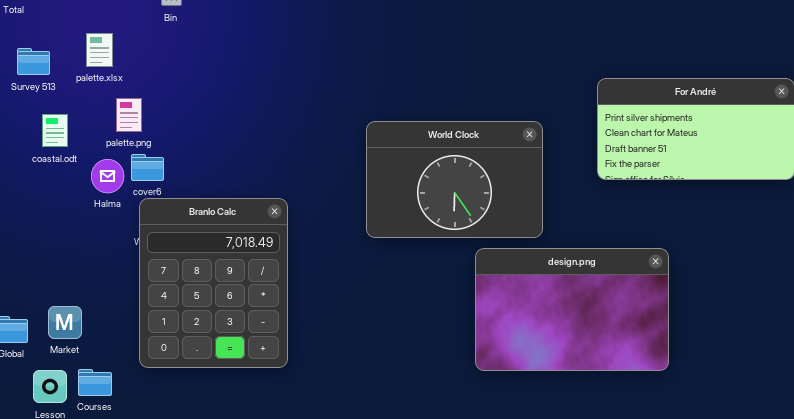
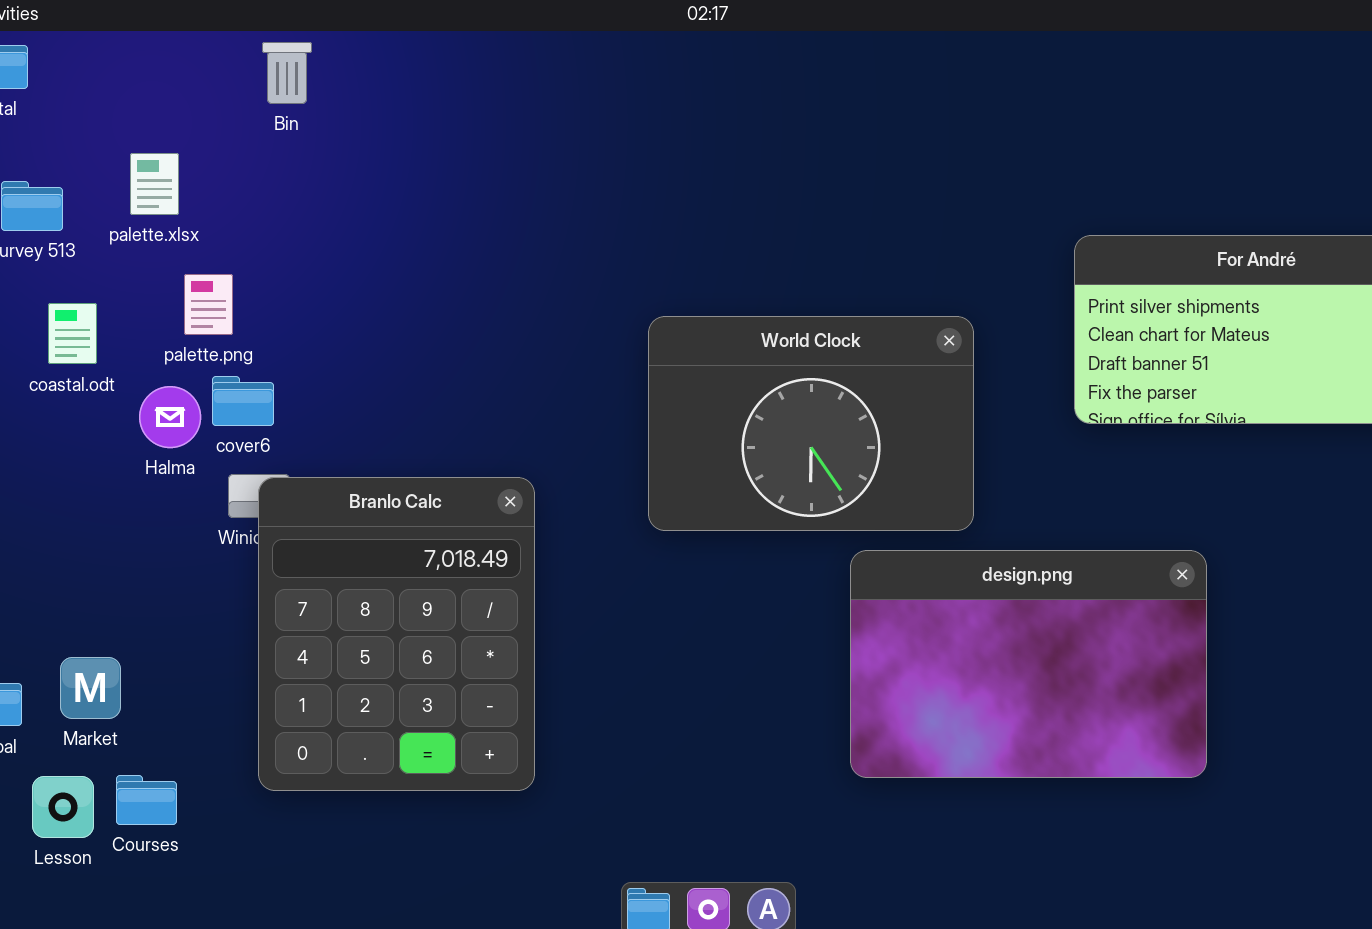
Branlo Calc: [139,198,288,368] -> [258,477,535,791], moved

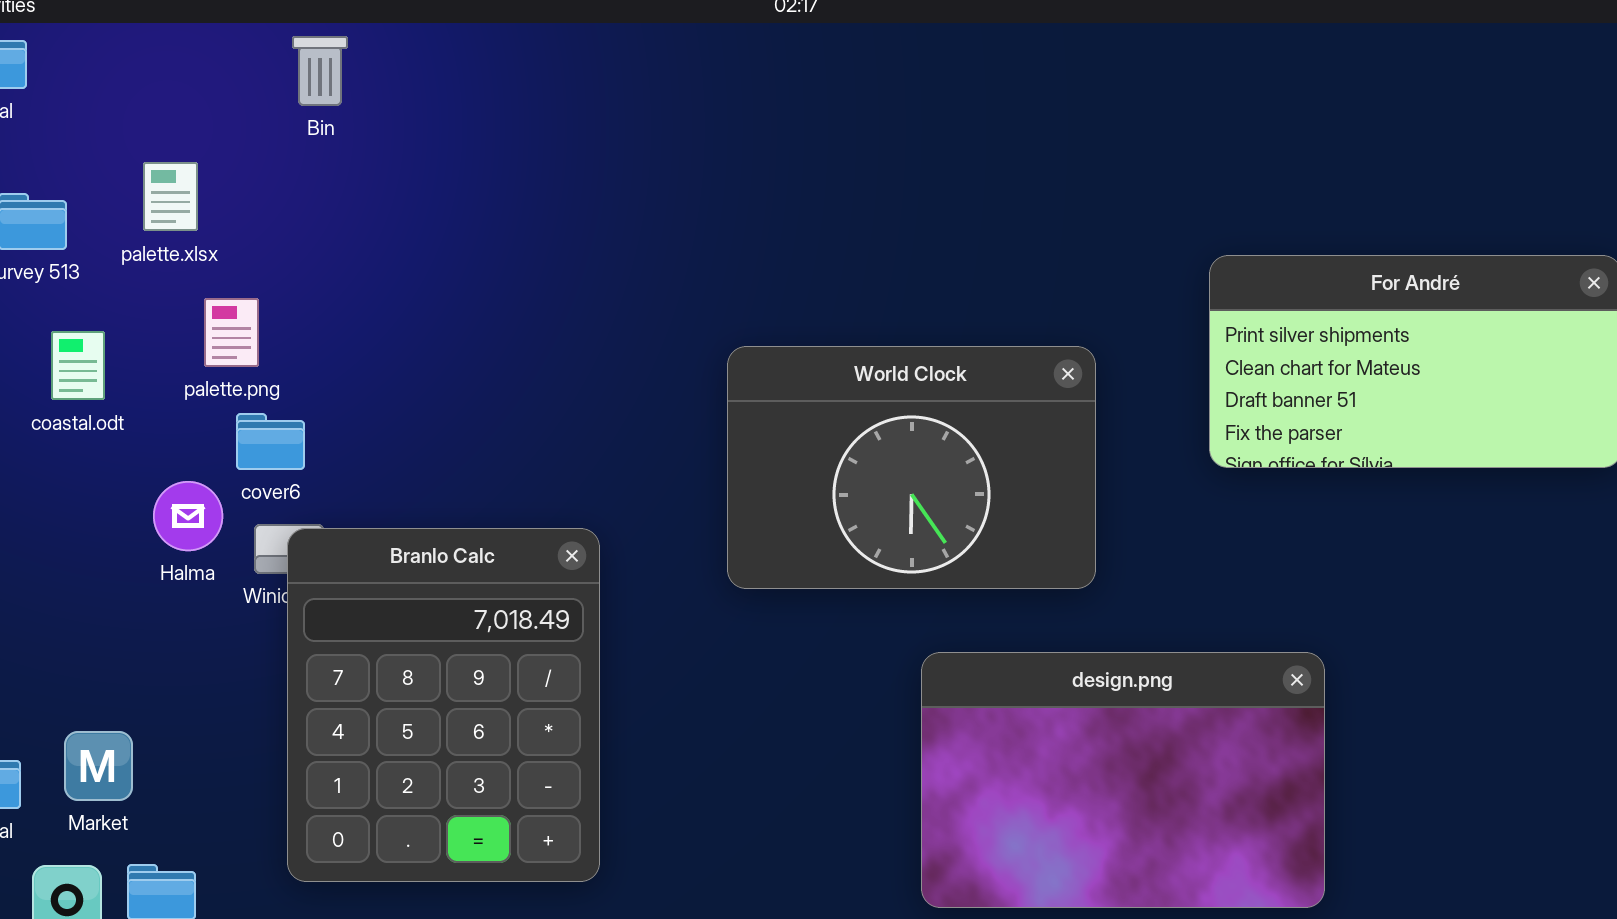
Halma: [139,386,201,448] -> [153,481,223,551], moved
design.png: [850,550,1207,778] -> [921,652,1325,908], moved

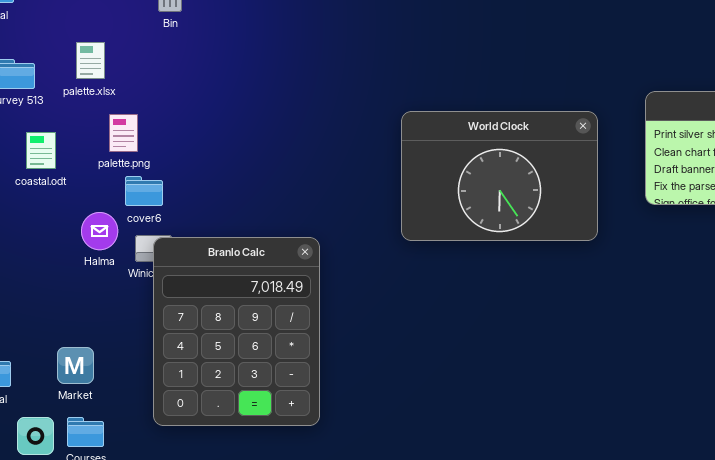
World Clock: [727,346,1096,589] -> [401,111,598,241], moved
design.png: [921,652,1325,908] -> none, closed
Market: [64,731,133,801] -> [57,347,94,384], moved

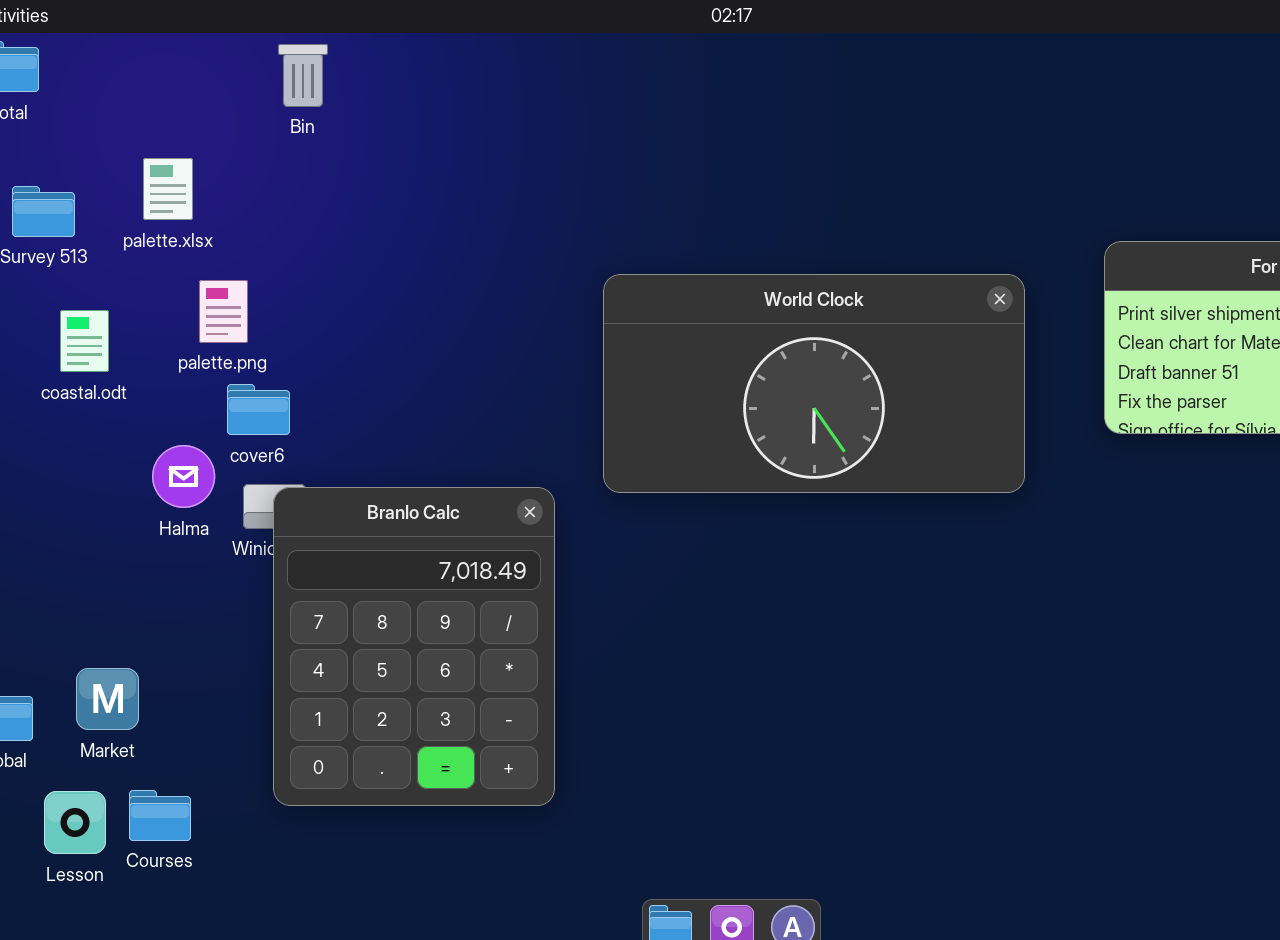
World Clock: [401,111,598,241] -> [603,274,1025,493], resized
Market: [57,347,94,384] -> [76,668,139,730], moved

